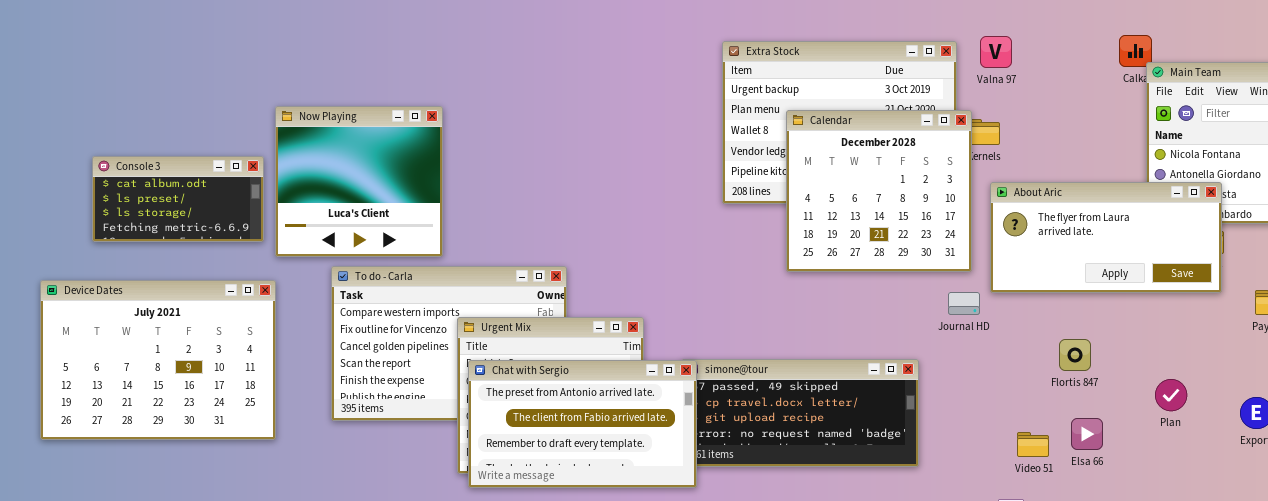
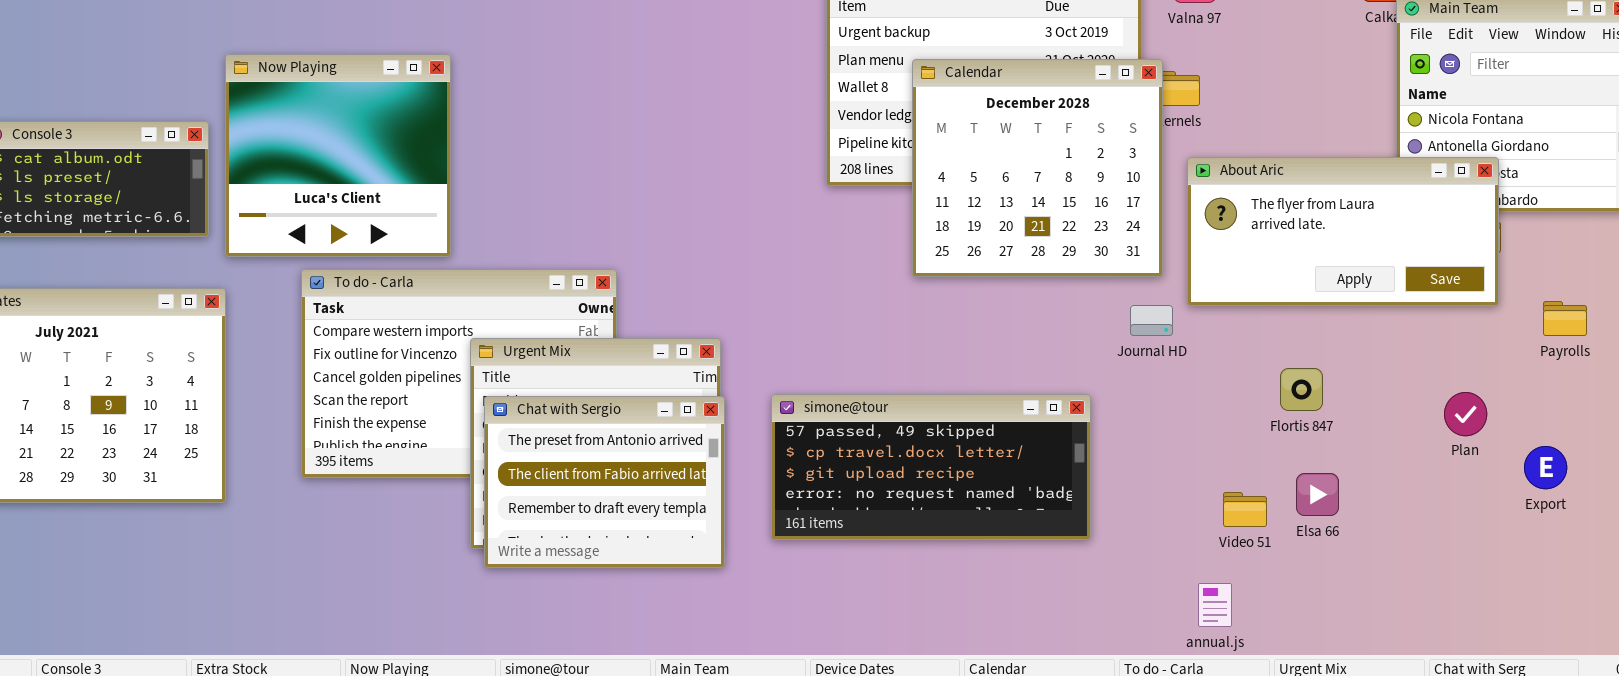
Chat with Sergio: [468,360,697,488] -> [484,396,725,568], resized
Plan: [1155,379,1187,411] -> [1444,392,1487,436], moved

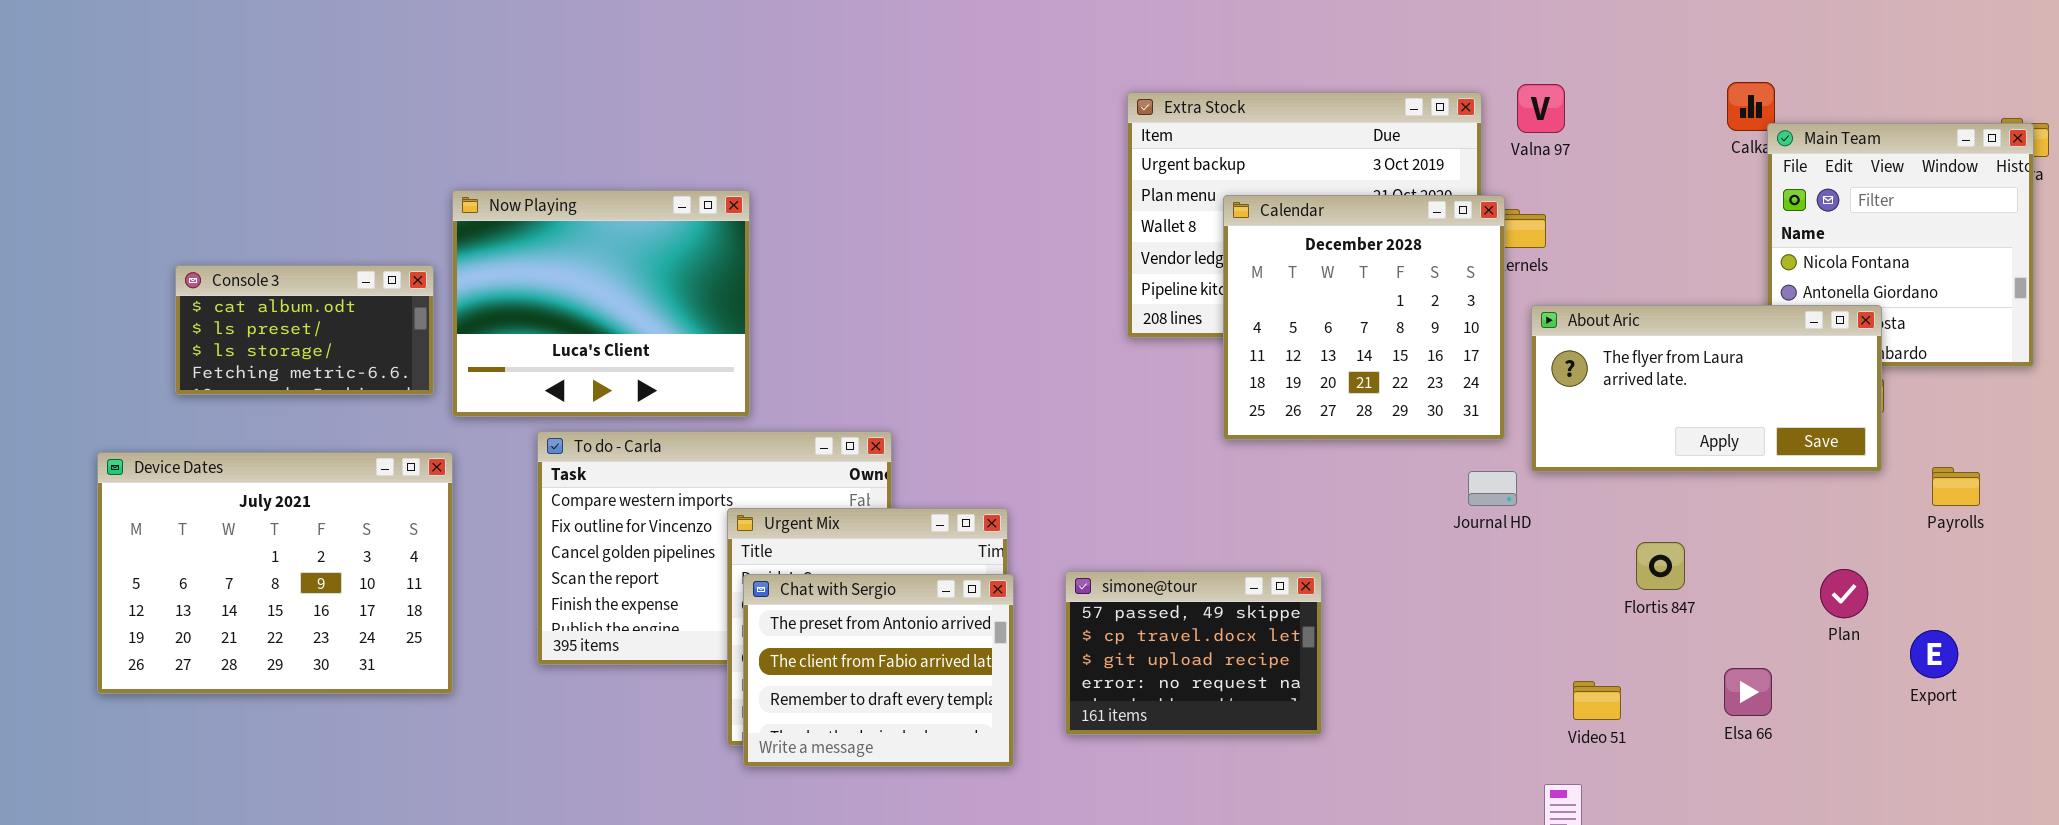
Now Playing: [225,54,451,257] -> [452,190,750,417], resized
simone@tour: [771,394,1091,540] -> [1065,571,1322,735], resized
Elsa 66: [1296,473,1339,516] -> [1724,668,1772,716], moved

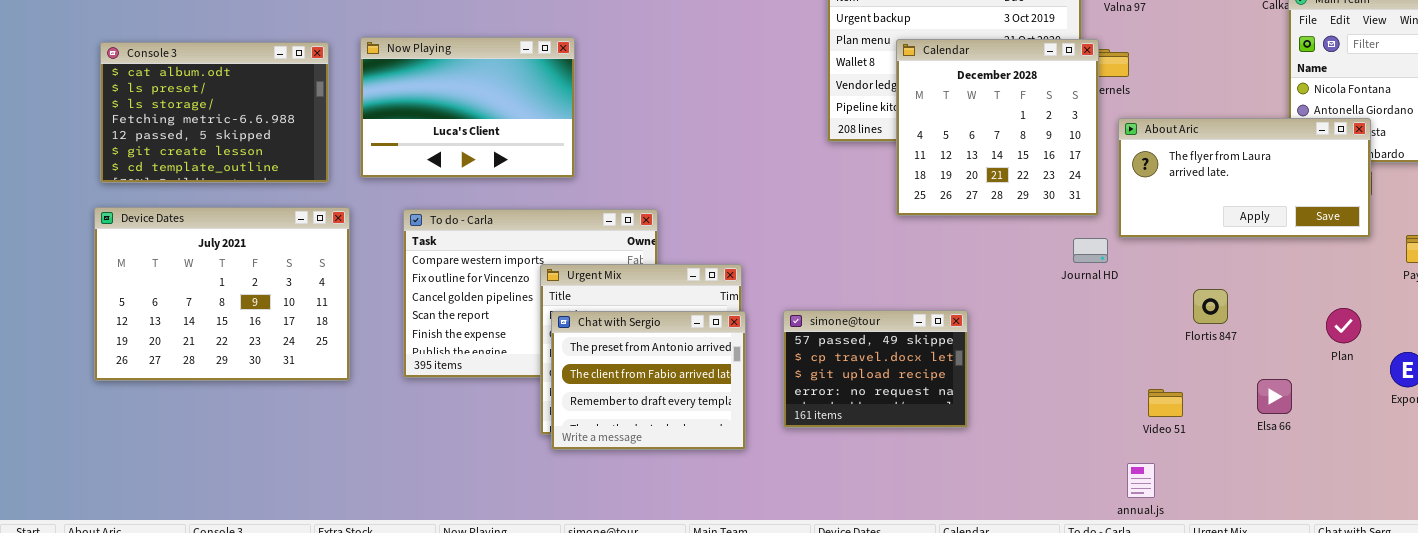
Now Playing: [452,190,750,417] -> [360,37,575,178], moved, resized
Console 3: [175,265,434,395] -> [100,42,329,183], resized
Device Dates: [97,452,453,694] -> [94,207,350,381], moved

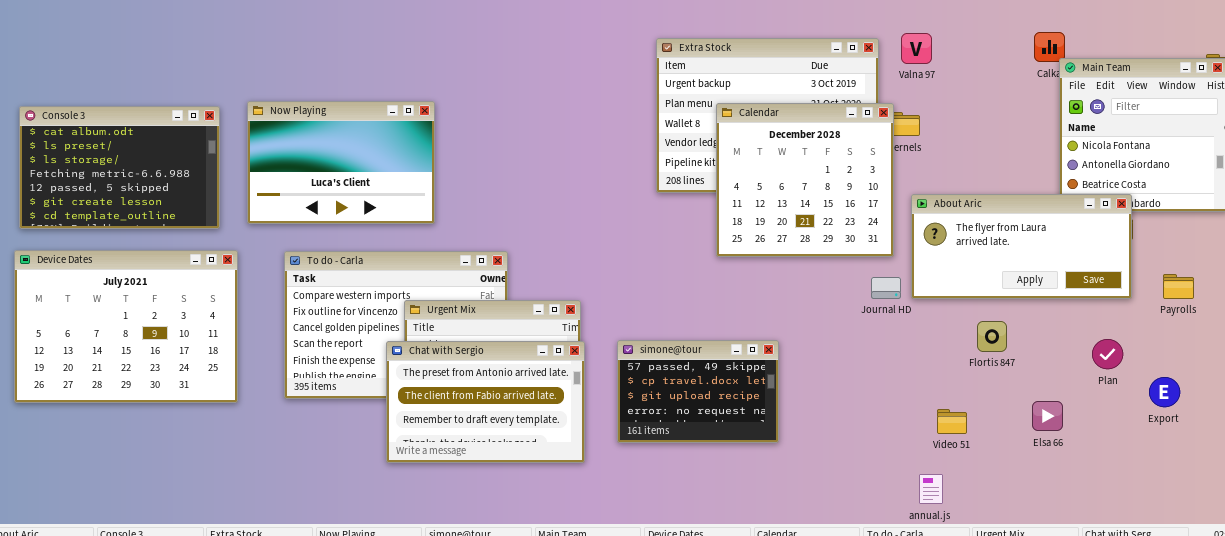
About Aric: [1118,118,1371,238] -> [911,194,1132,299], moved
Chat with Sergio: [551,311,746,450] -> [386,341,585,463], resized

